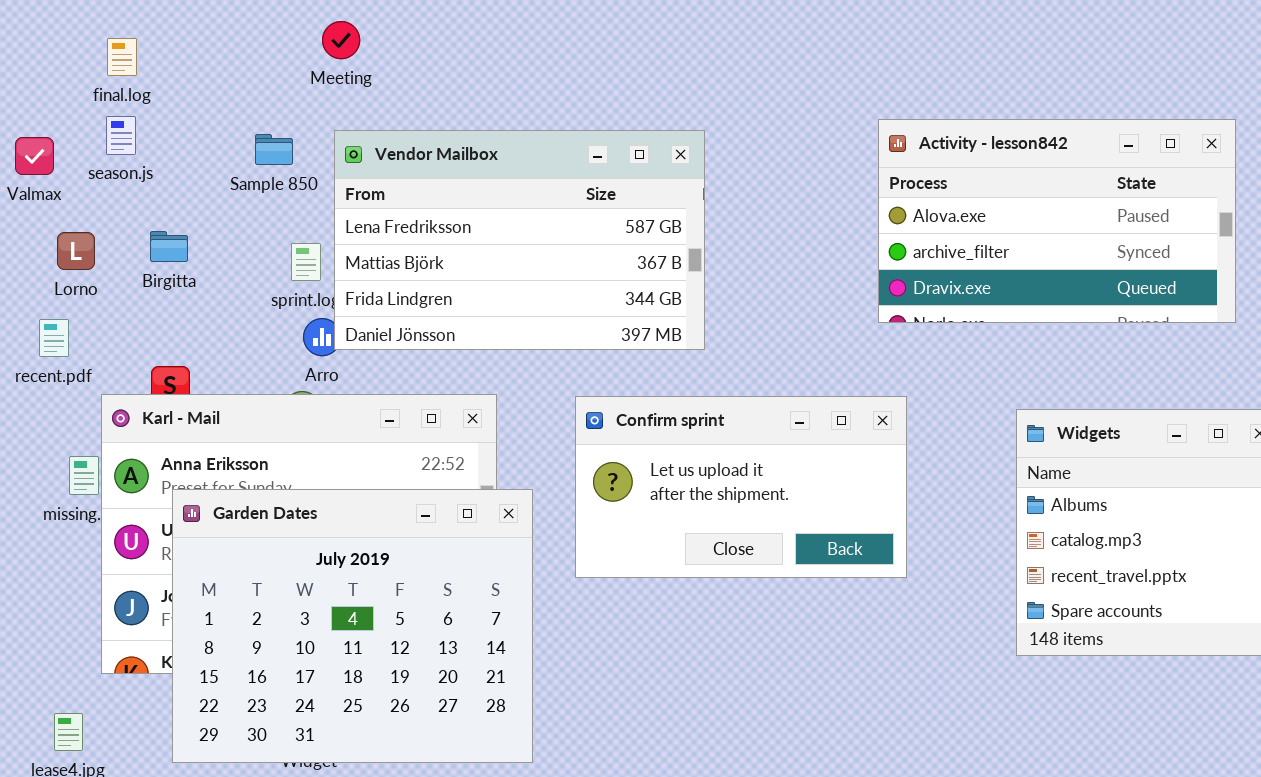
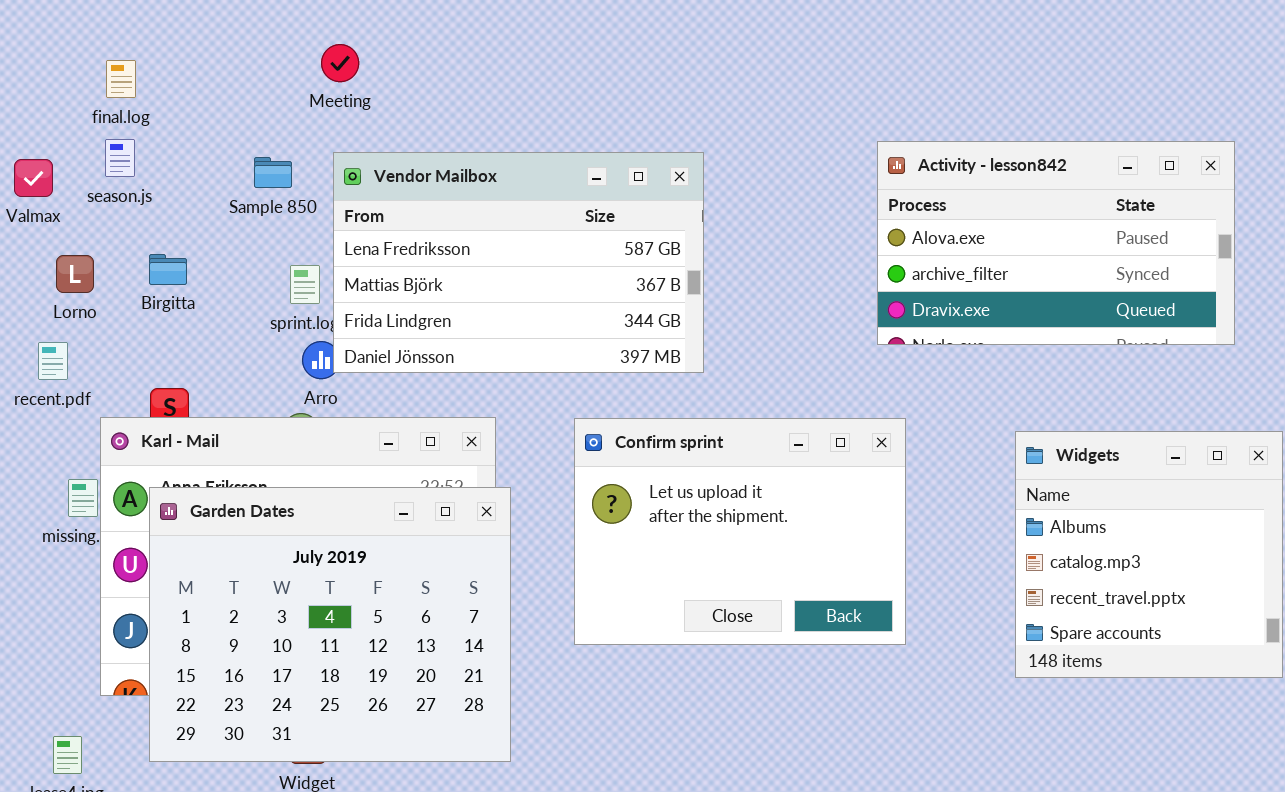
Confirm sprint: [575,396,907,578] -> [574,418,906,645], resized
Garden Dates: [172,489,533,763] -> [149,487,511,762], moved

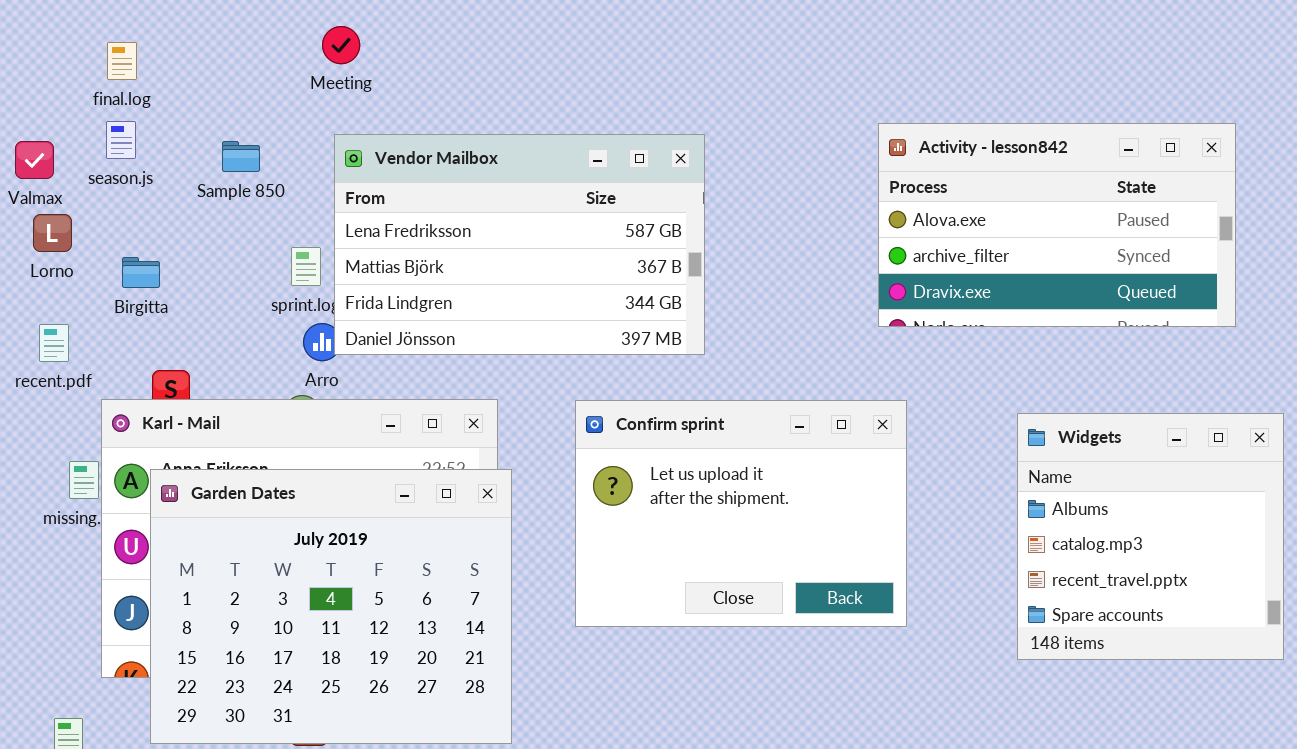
Sample 850: [254,157,292,188] -> [222,141,260,172], moved
Birgitta: [149,254,187,285] -> [122,257,160,288], moved
Lorno: [56,255,94,293] -> [33,214,72,252], moved

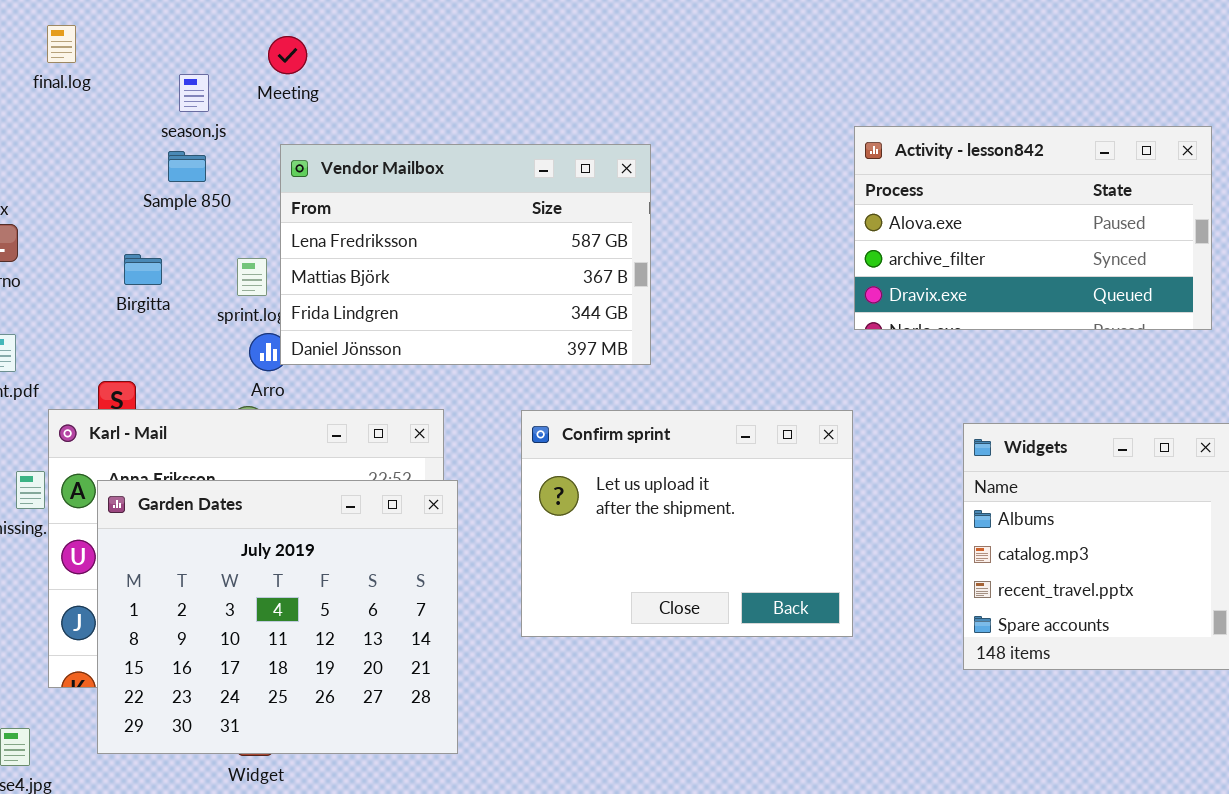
final.log: [107,42,137,80] -> [47,25,76,63], moved
season.js: [106,121,136,159] -> [179,74,209,112], moved
Activity - lesson842: [878,123,1236,327] -> [854,126,1212,330], moved
Birgitta: [122,257,160,288] -> [124,254,162,285], moved

